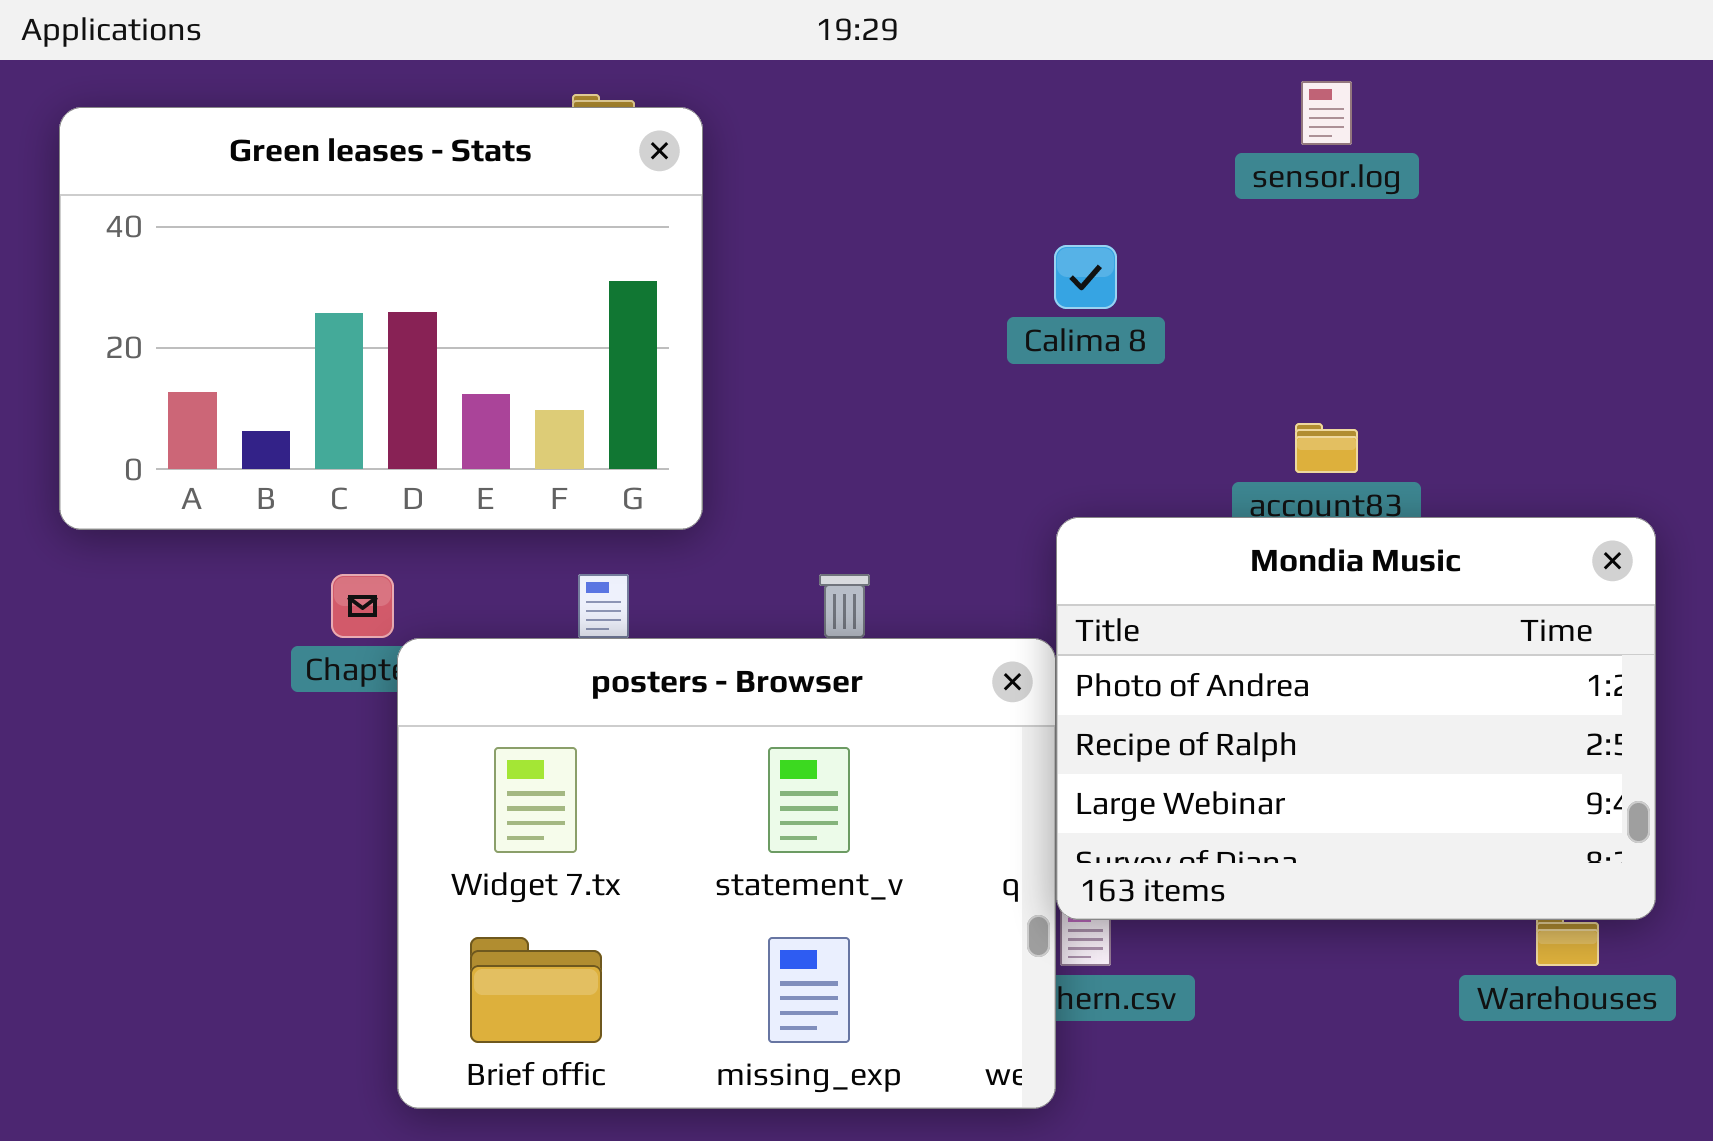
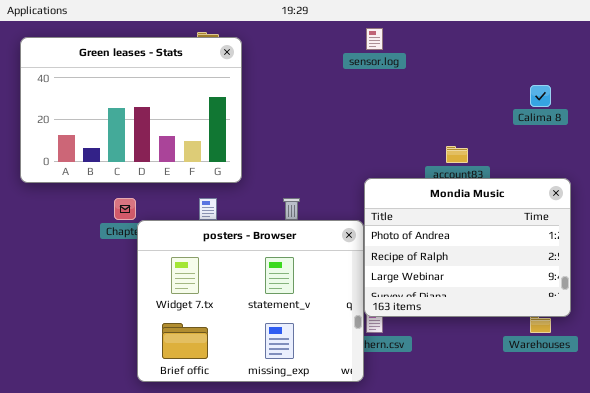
sensor.log: [1301,81,1352,145] -> [366,28,383,50], moved
Calima 8: [1054,245,1117,309] -> [530,85,551,107], moved

